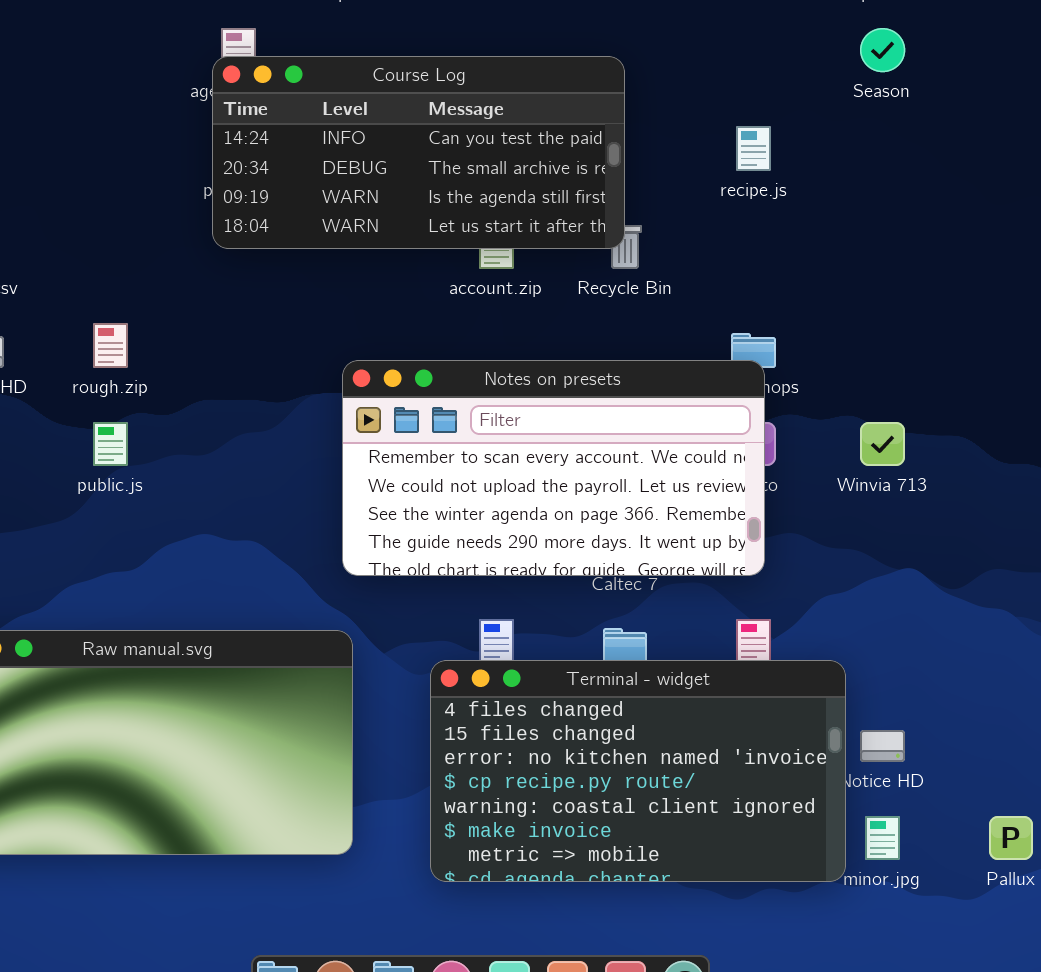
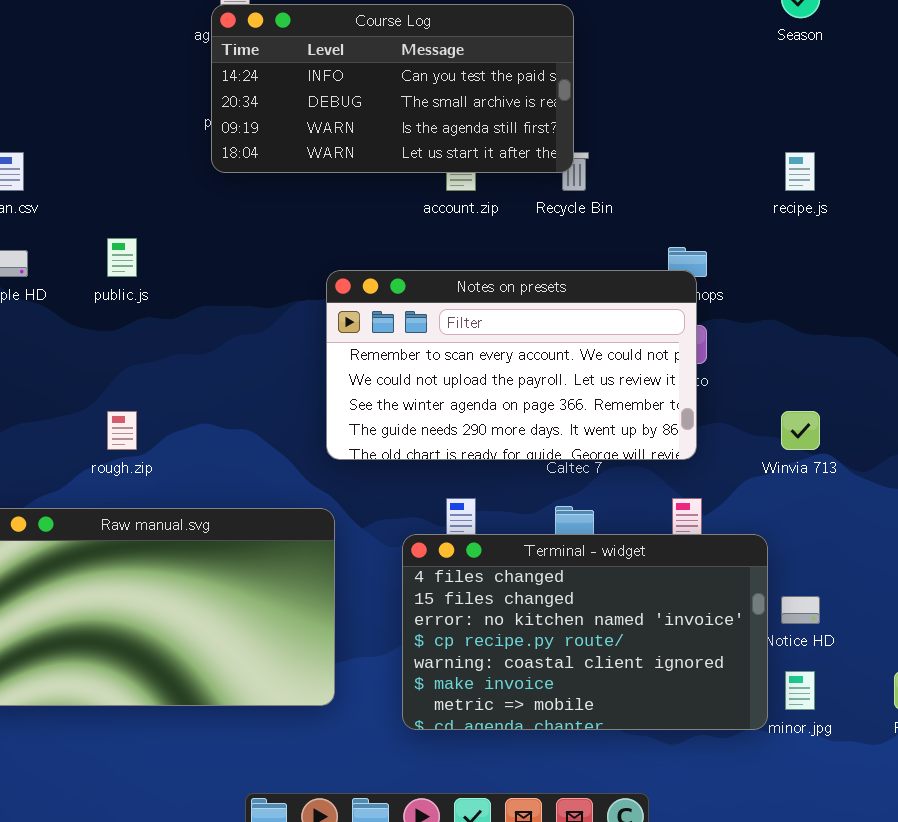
recipe.js: [736,126,771,171] -> [785,152,815,191], moved
rough.zip: [93,323,128,368] -> [107,411,137,450], moved
public.js: [93,422,128,466] -> [107,238,137,277], moved
Winvia 713: [860,422,905,466] -> [781,411,820,450], moved

